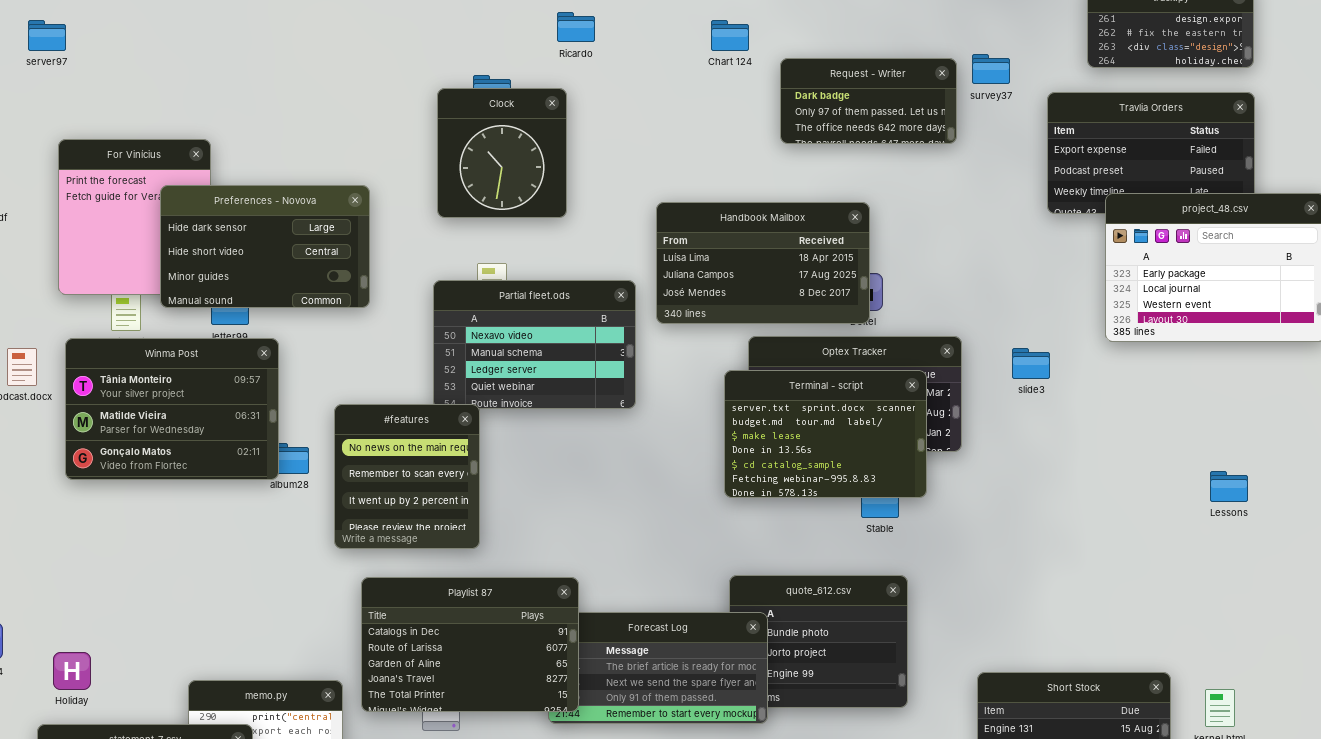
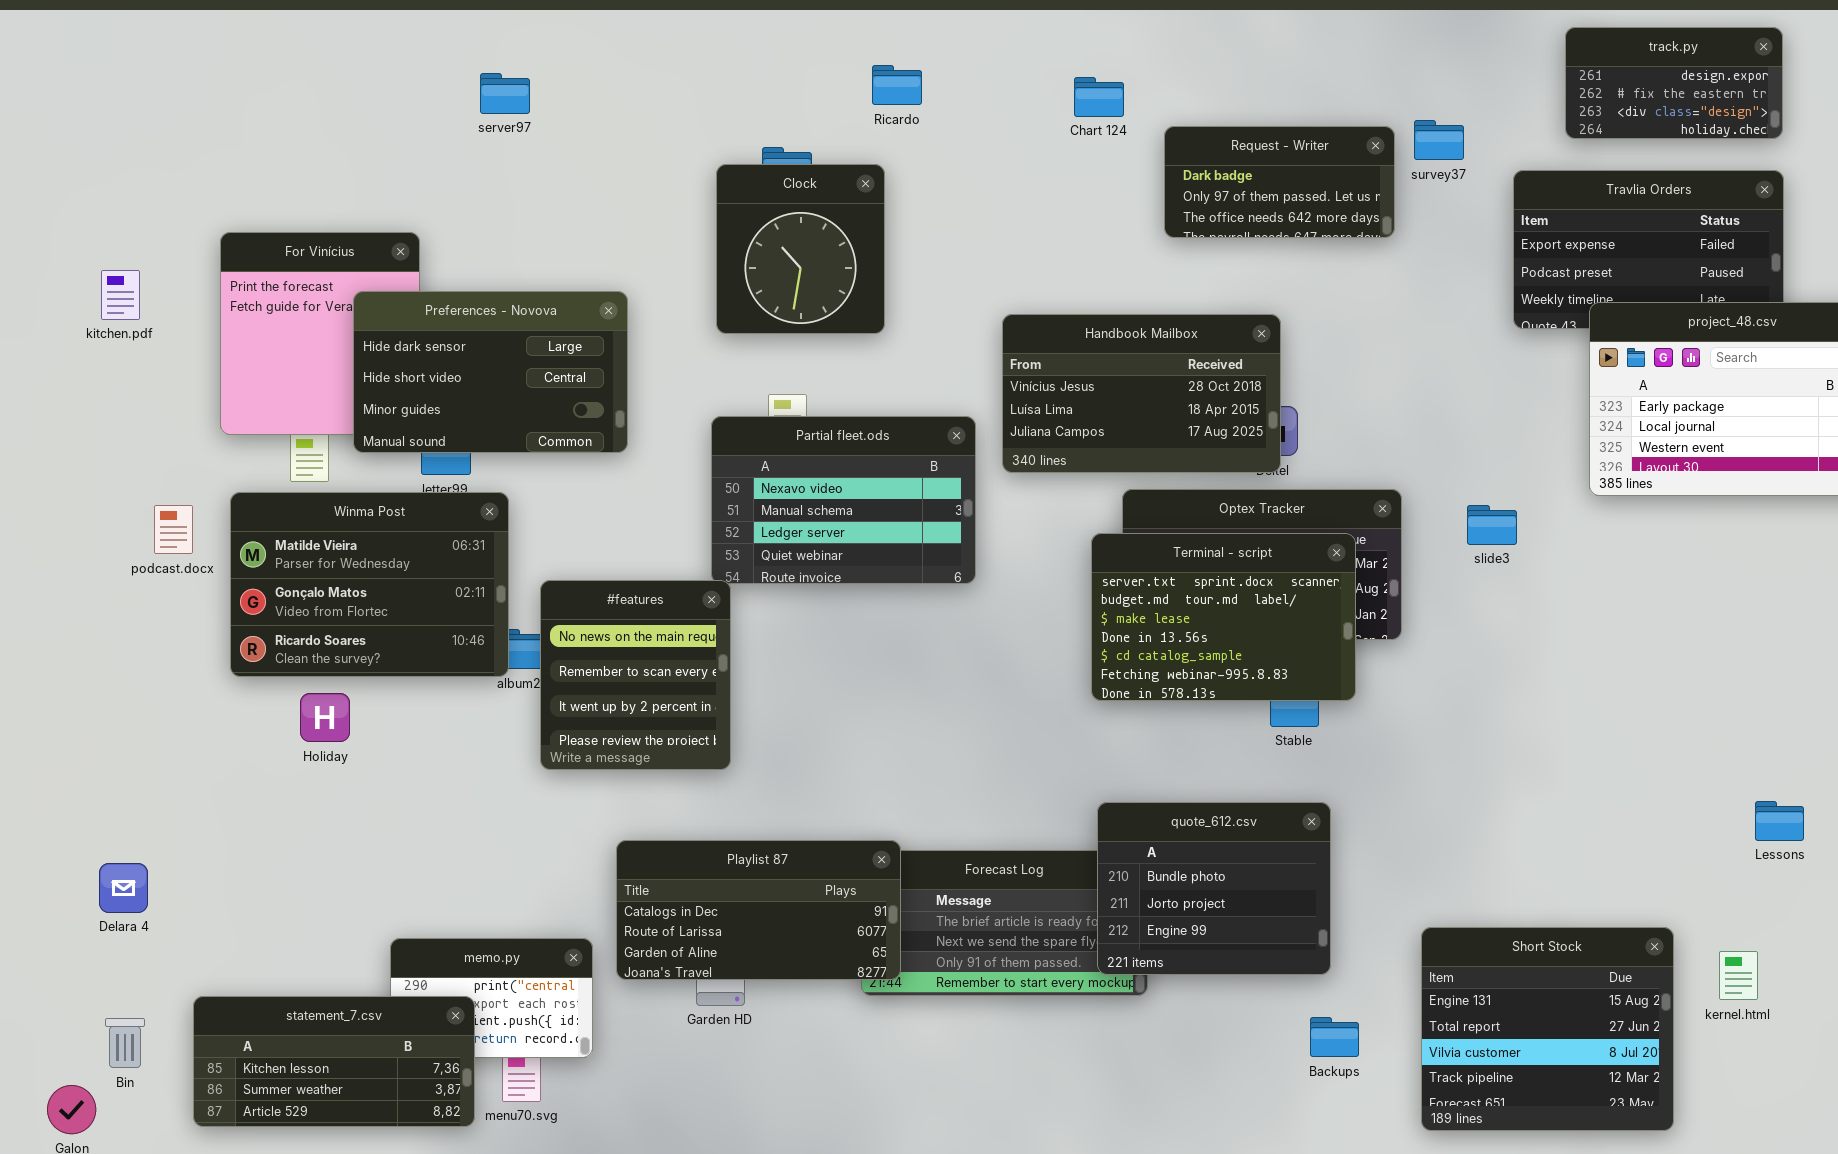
server97: [28,20,66,51] -> [480,73,530,114], moved
Handbook Mailbox: [656,202,870,324] -> [1002,314,1281,473], scrolled up 1 row
Winma Post: [65,338,279,480] -> [230,492,509,677], scrolled down 1 row
#features: [334,404,480,549] -> [540,580,731,770], moved
Lessons: [1210,471,1248,502] -> [1755,801,1804,841], moved
quote_612.csv: [729,575,908,708] -> [1097,802,1331,975], raised
Playlist 87: [361,577,579,712] -> [616,840,901,980], resized
Holiday: [53,652,91,690] -> [300,693,350,742], moved

